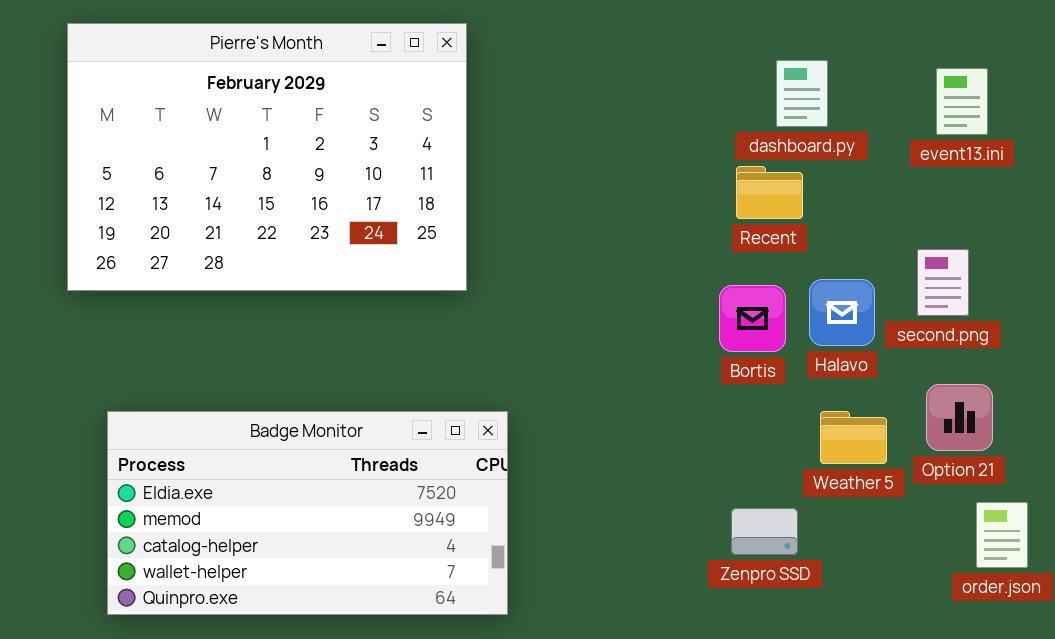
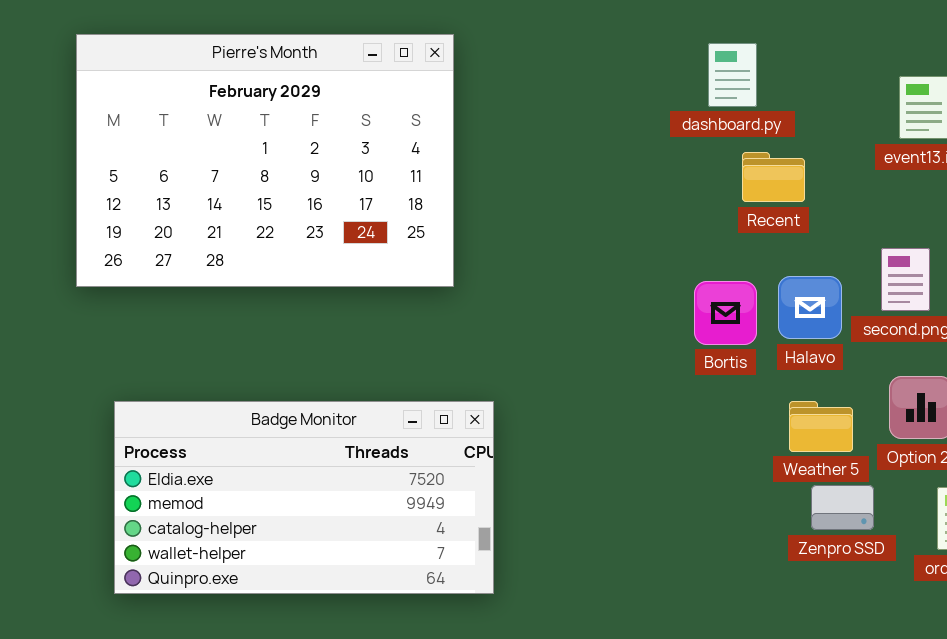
dashboard.py: [776,60,828,127] -> [708,43,757,107], moved
Recent: [736,166,803,219] -> [742,152,805,202], moved
Zenpro SSD: [731,508,798,555] -> [811,485,874,530], moved

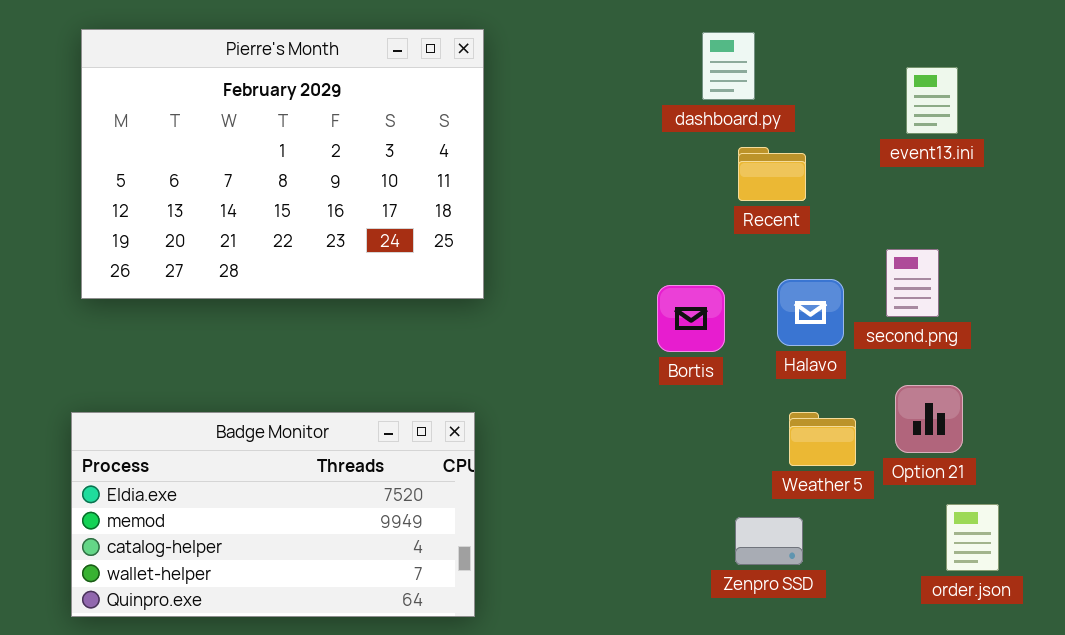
Pierre's Month: [76,34,454,287] -> [81,29,484,299], moved
Bortis: [694,281,757,345] -> [657,285,725,352], moved
Zenpro SSD: [811,485,874,530] -> [735,517,803,565], moved

